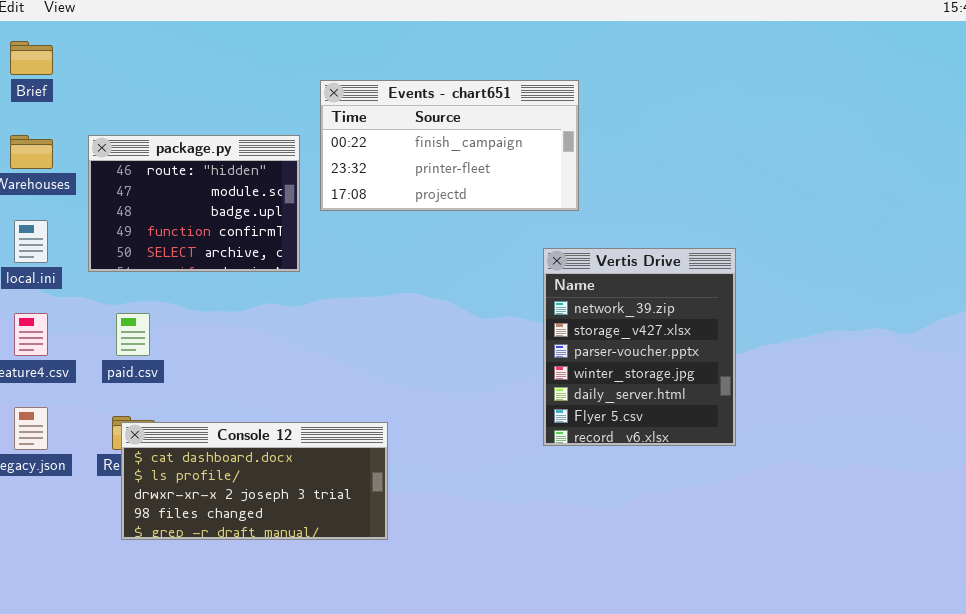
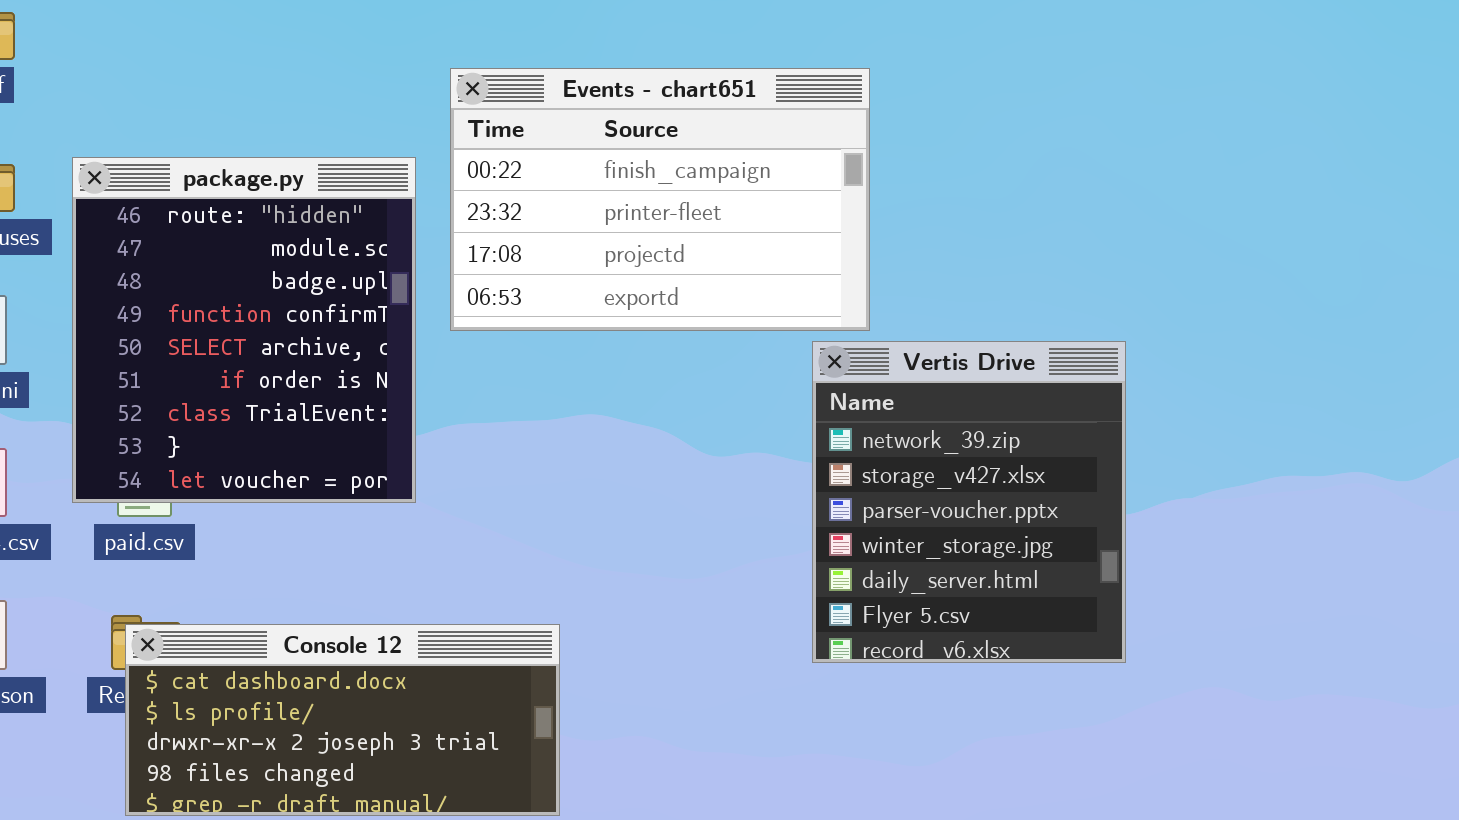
Events - chart651: [320,80,579,211] -> [450,68,870,331], resized
package.py: [88,135,300,272] -> [72,157,416,503], resized

